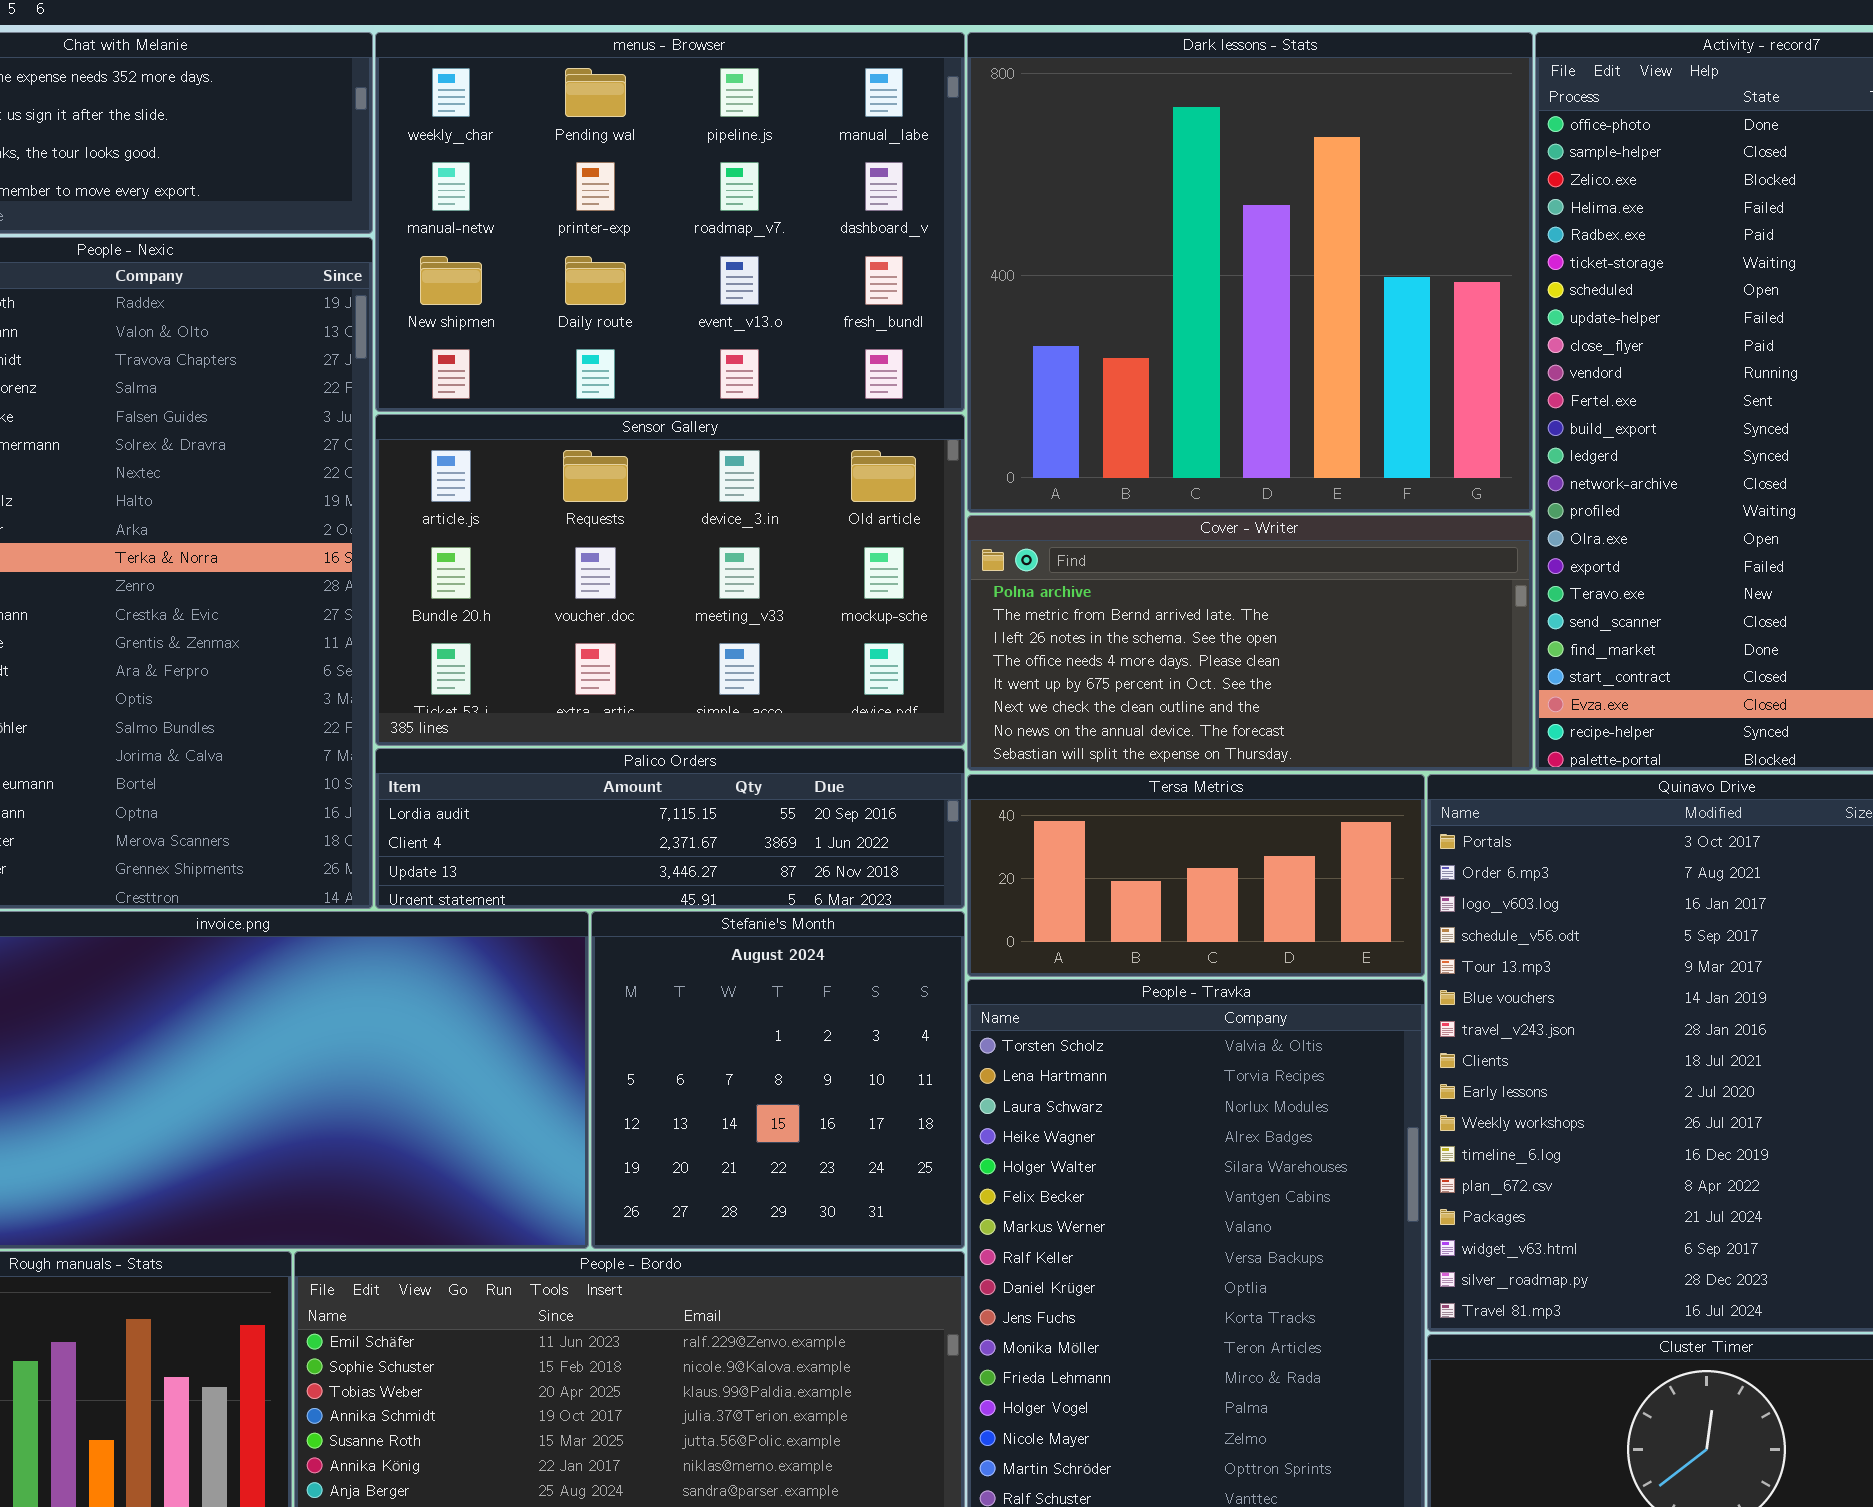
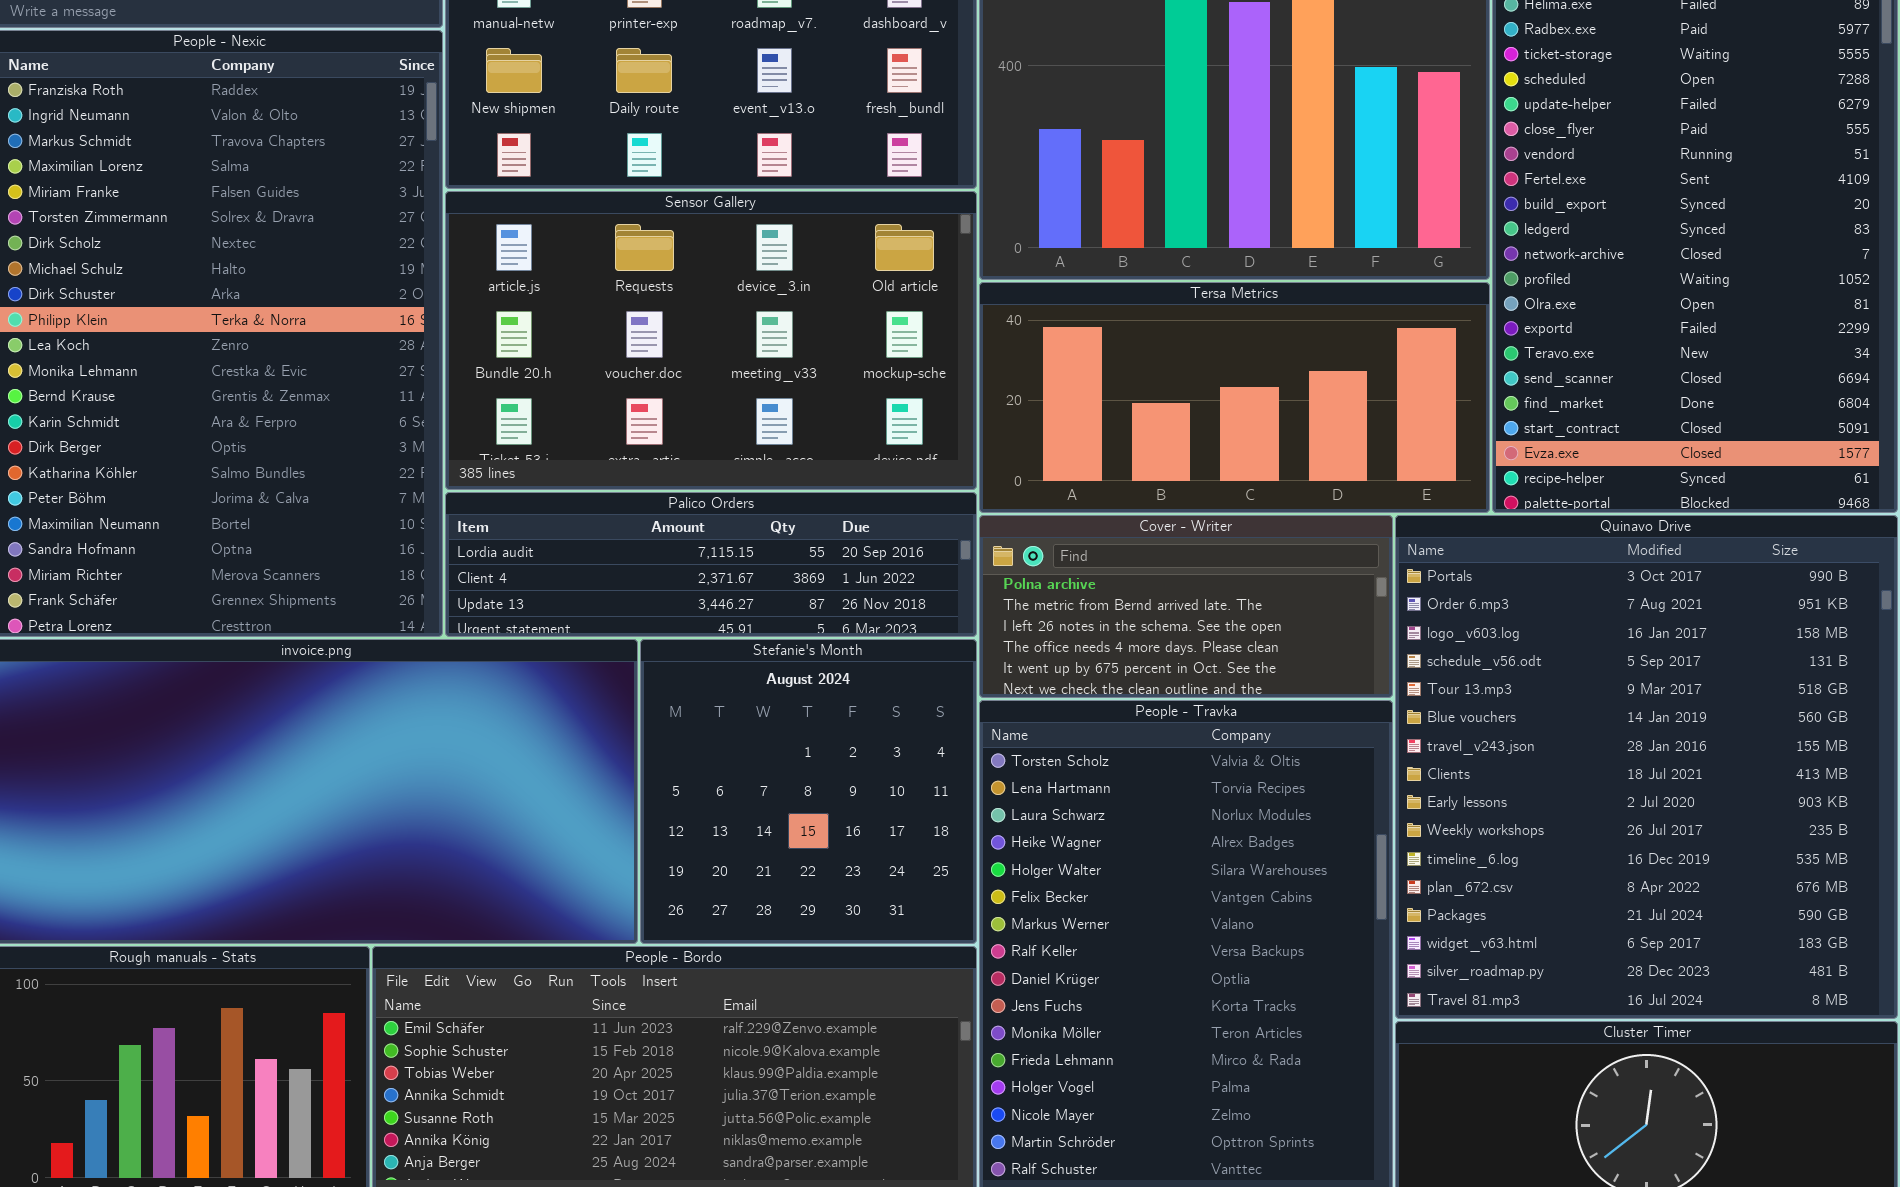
Cover - Writer: [967,515,1533,771] -> [979,515,1393,698], moved, resized
Tersa Metrics: [967,774,1425,977] -> [979,282,1490,513], moved, resized

